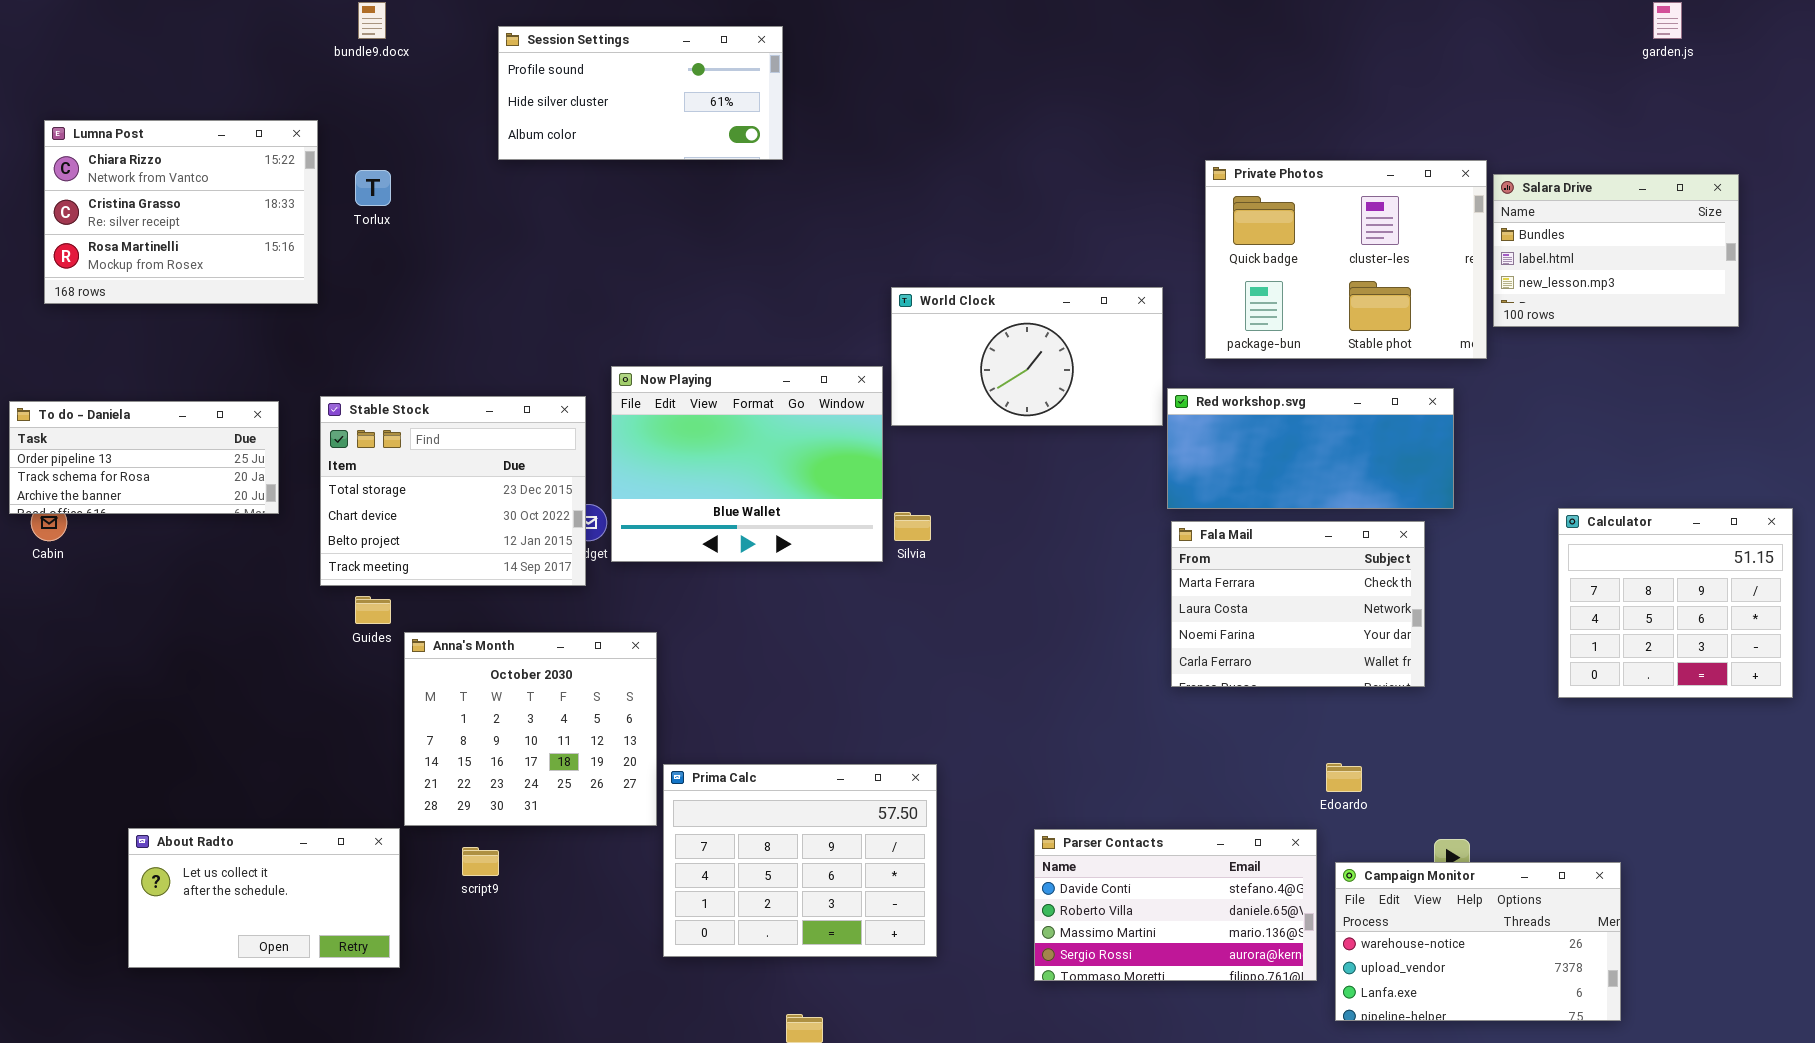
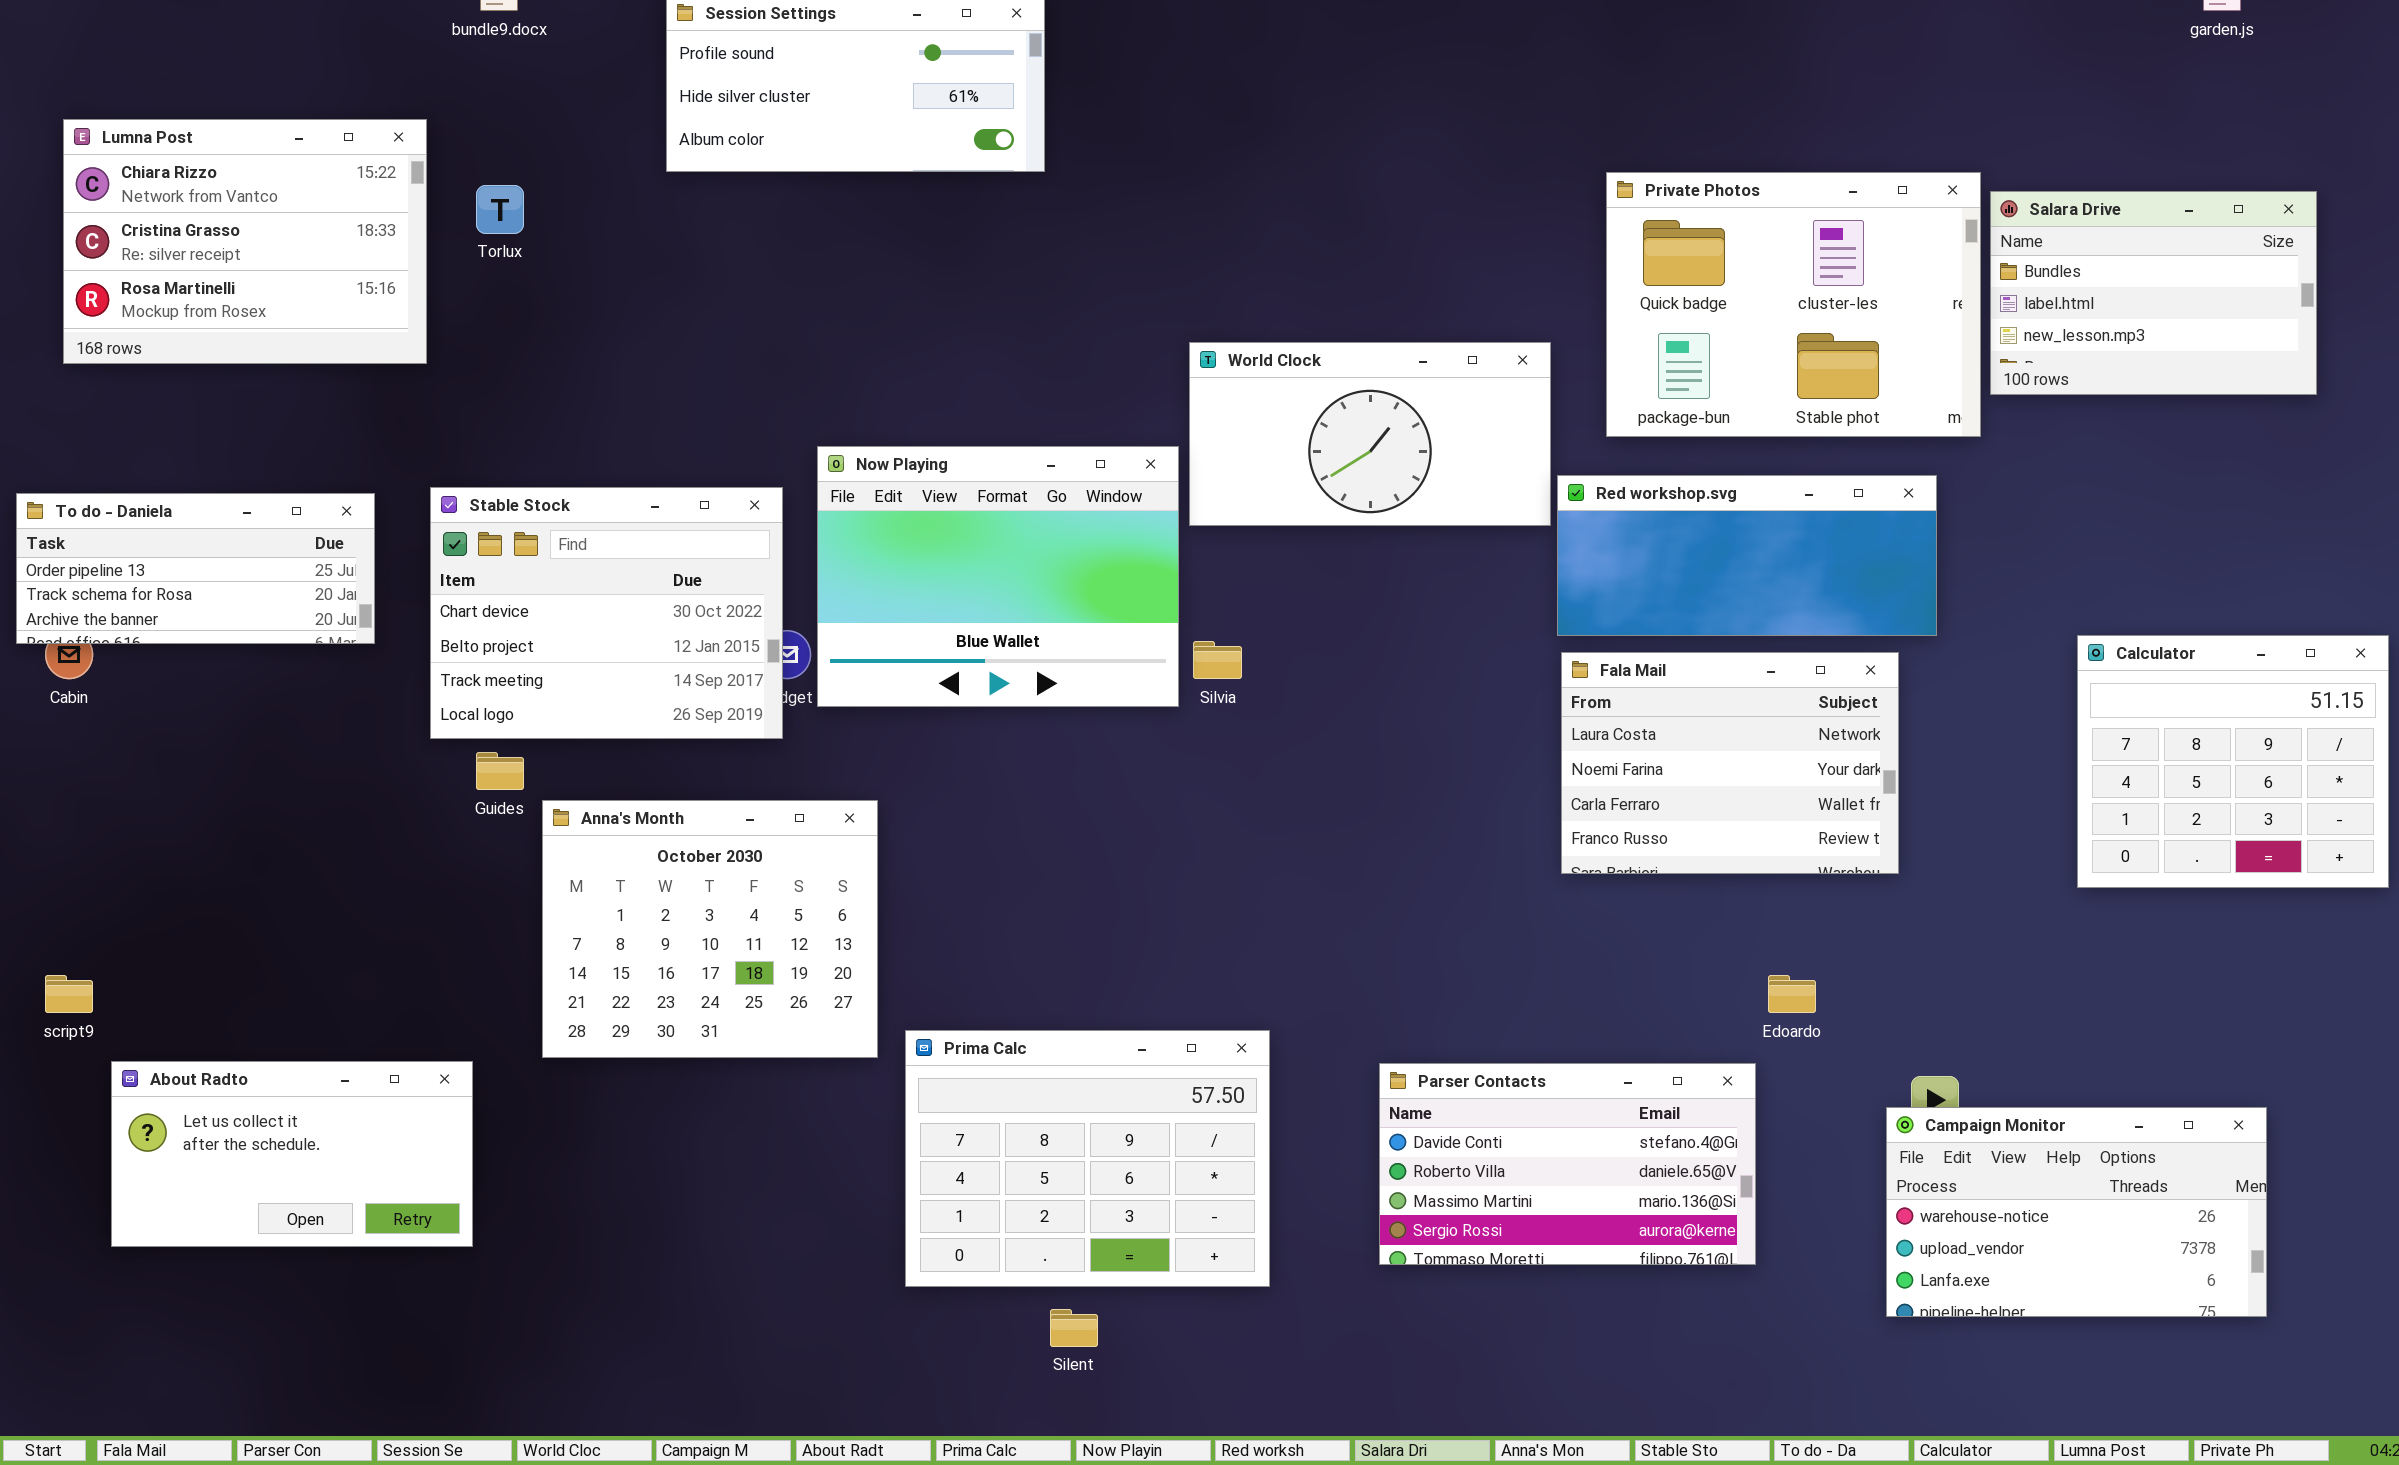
Stable Stock: [320,396,586,586] -> [430,487,783,739], scrolled down 1 row
Fala Mail: [1171,521,1425,687] -> [1561,652,1899,874], scrolled down 1 row
Prima Calc: [663,764,937,957] -> [905,1030,1270,1287], moved
About Radto: [128,828,400,968] -> [111,1061,473,1247], moved
script9: [462,847,499,876] -> [45,975,93,1013], moved
Campaign Monitor: [1335,862,1621,1021] -> [1886,1107,2267,1317], moved

